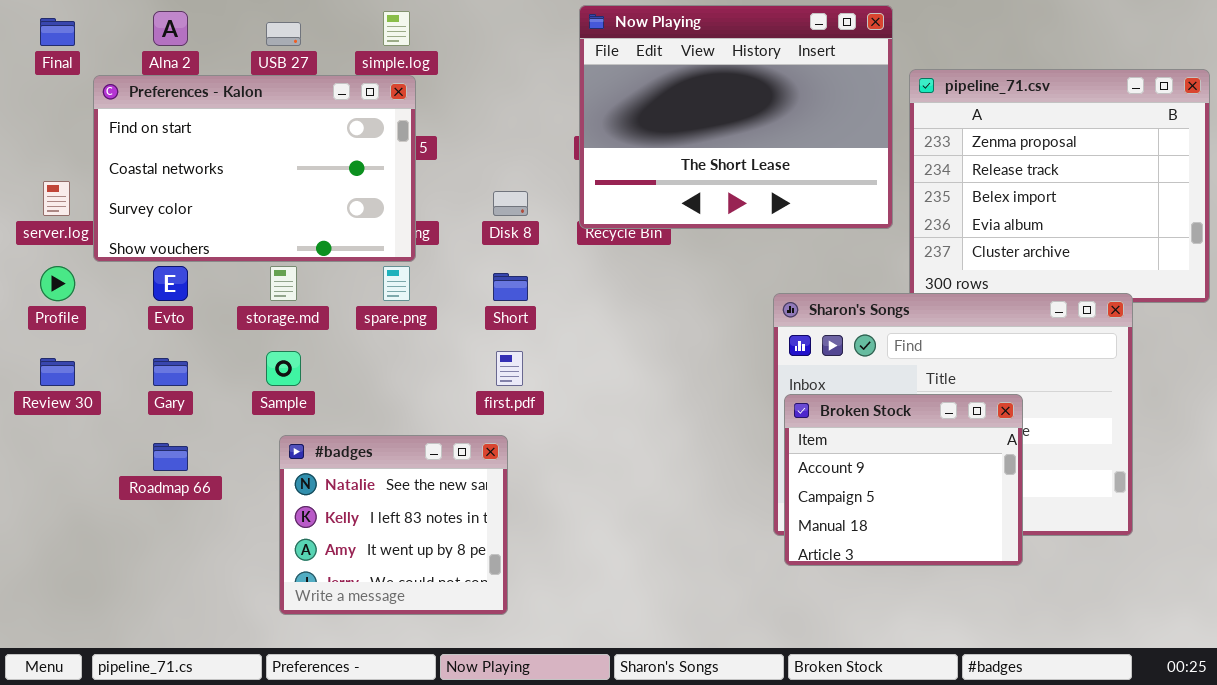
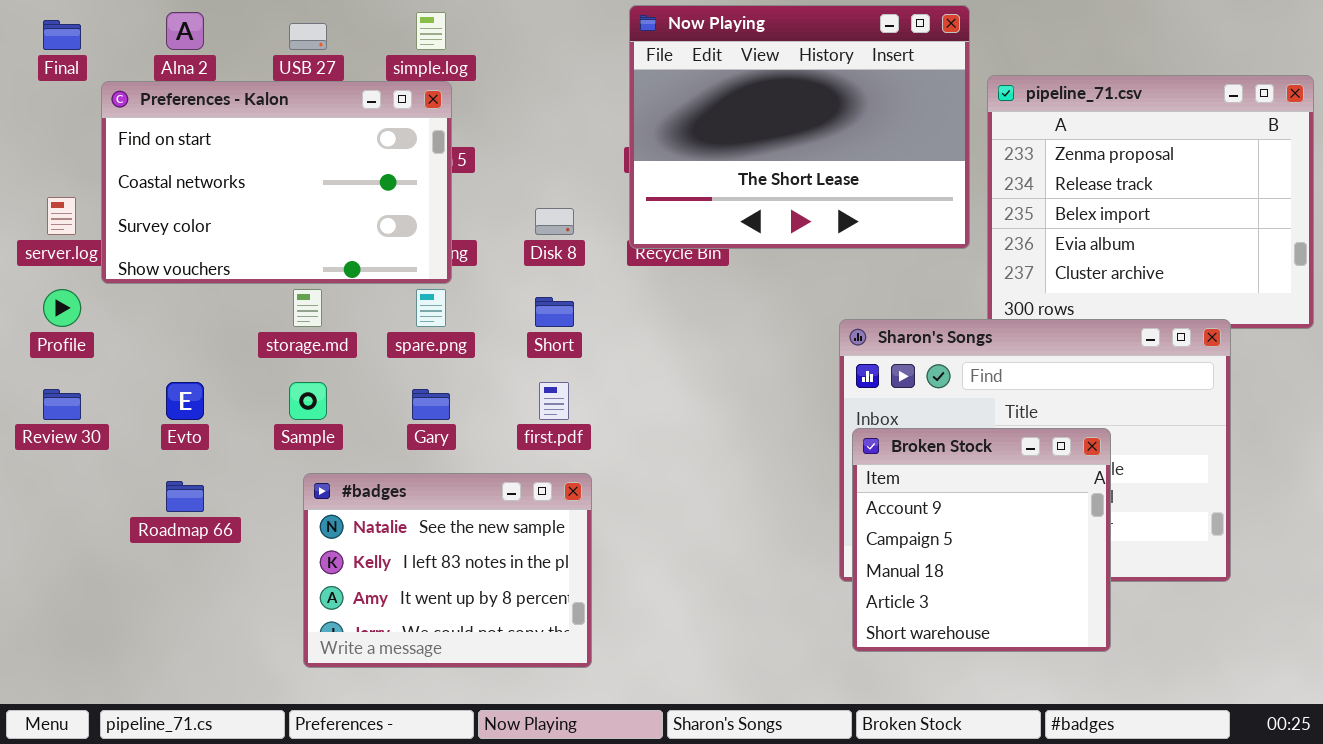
Evto: [153,266,188,301] -> [166,382,204,420], moved
Gary: [153,358,188,386] -> [412,389,450,420], moved
Broken Stock: [784,394,1023,566] -> [852,428,1111,652], resized
#badges: [279,435,508,615] -> [303,473,592,668], resized

